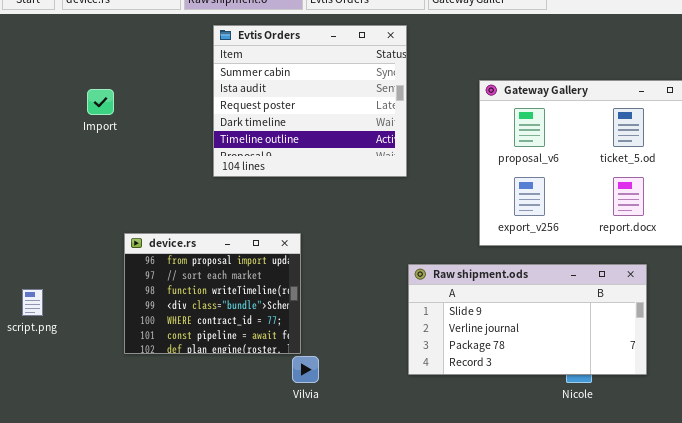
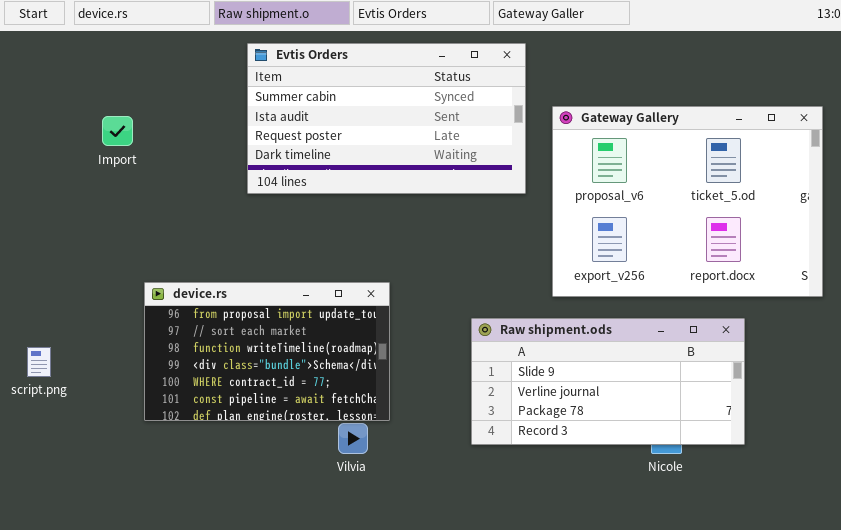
Evtis Orders: [213,25,407,177] -> [247,43,526,194], resized
device.rs: [124,233,301,354] -> [144,282,390,421], resized

